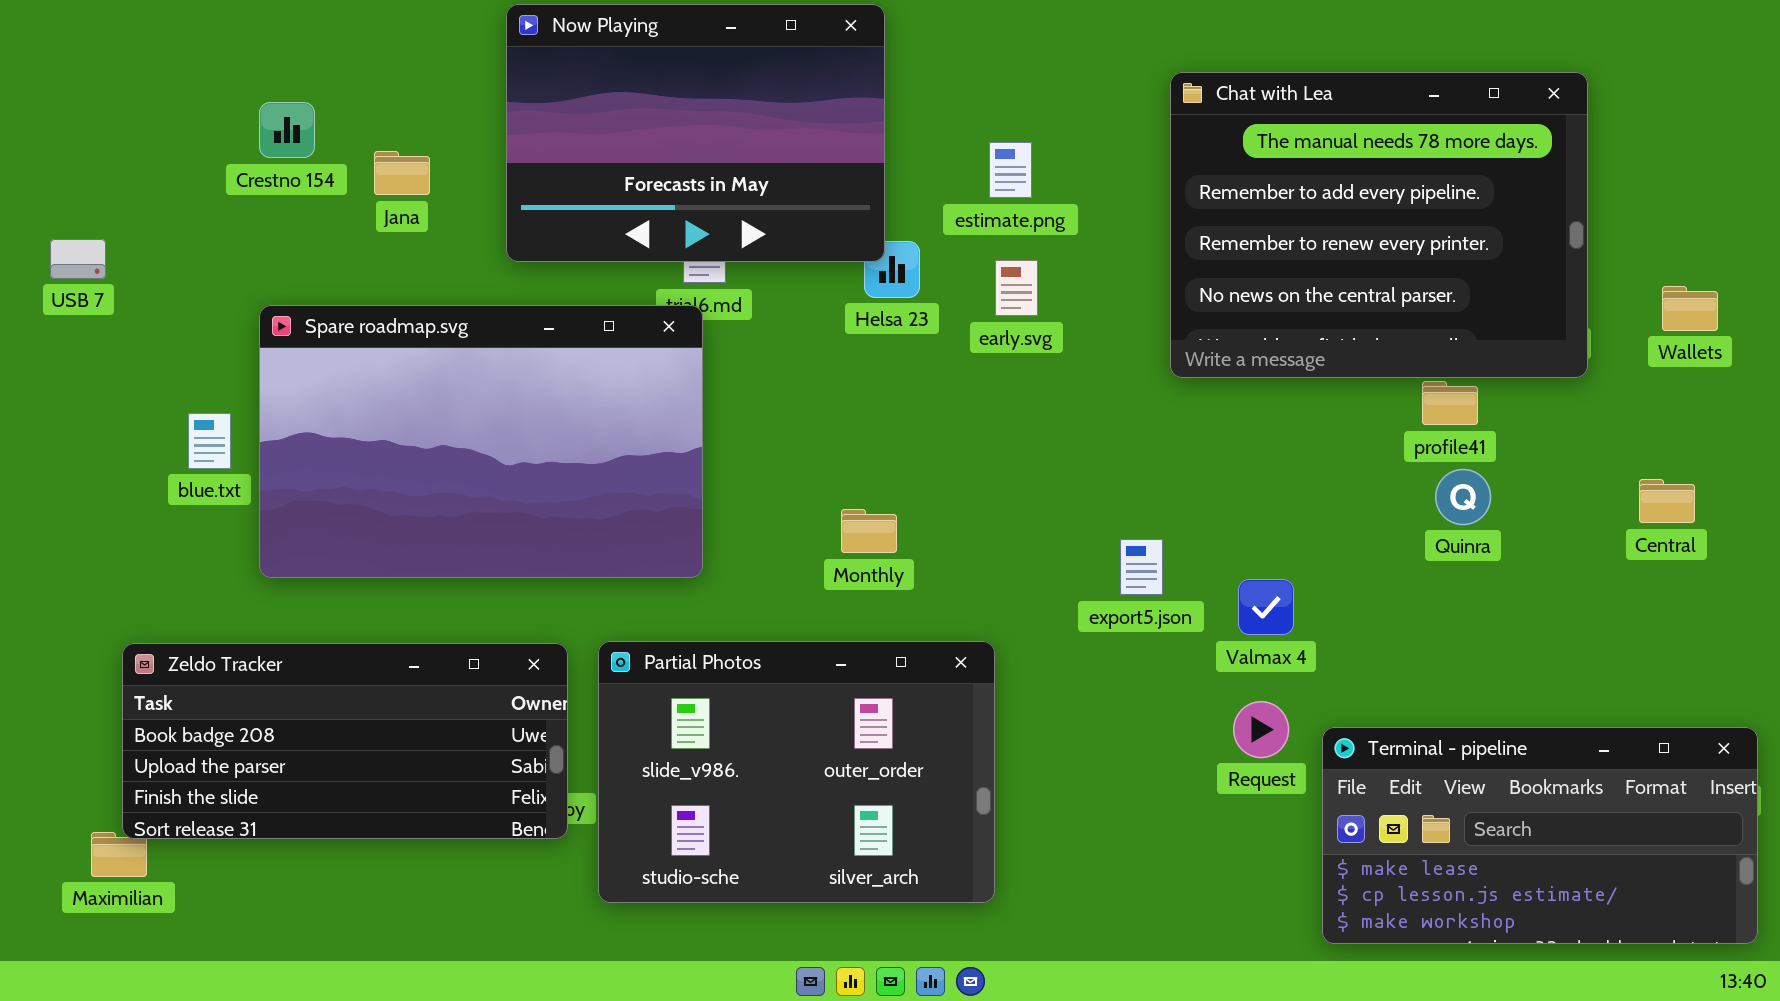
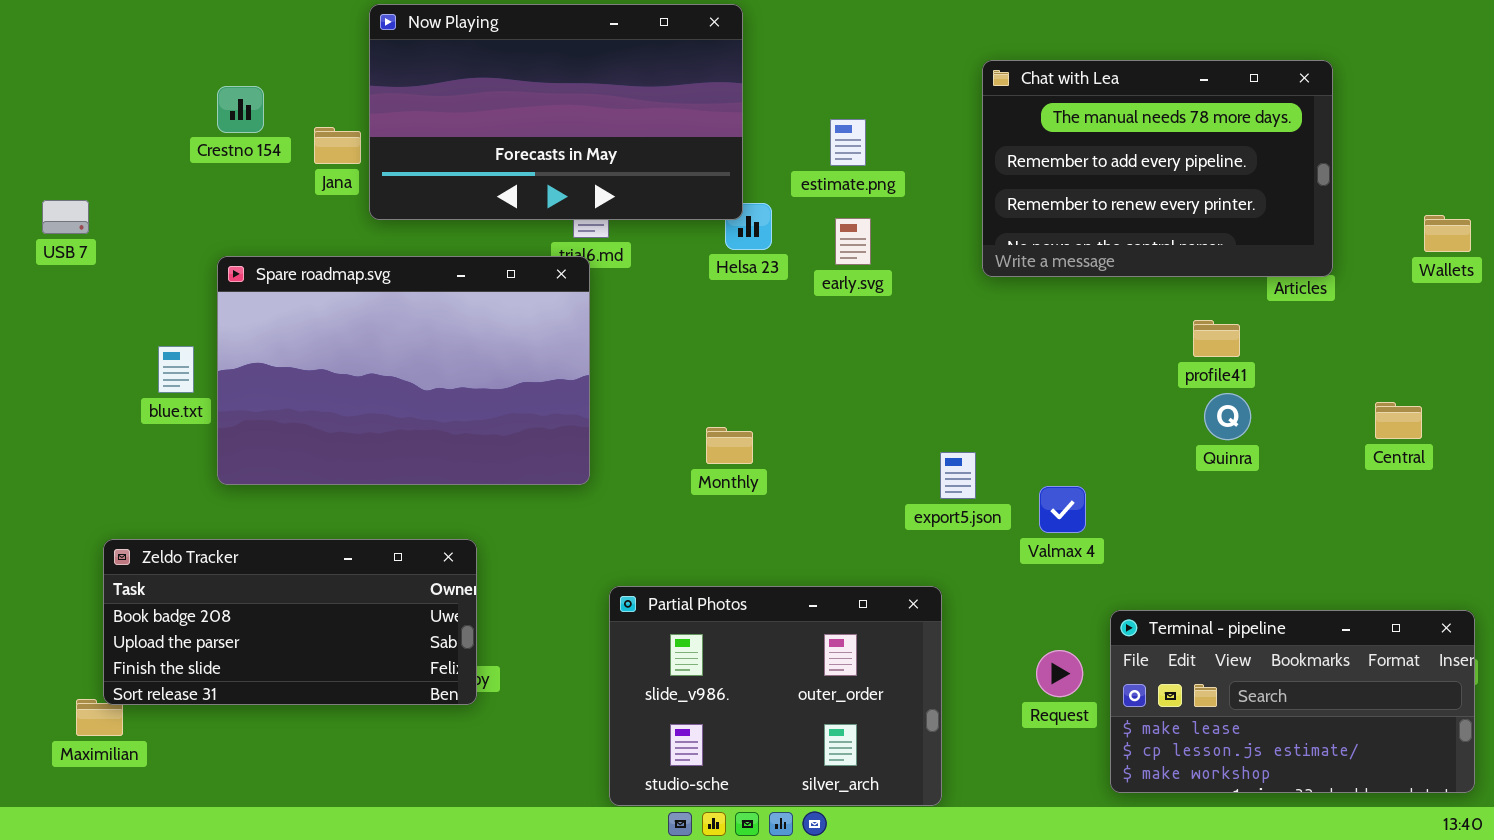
Now Playing: [506,4,885,262] -> [369,4,743,220], resized
Chat with Lea: [1170,72,1588,378] -> [982,60,1333,277], resized
Wallets: [1662,286,1718,331] -> [1424,215,1471,252], moved
Partial Photos: [598,641,995,903] -> [609,586,942,806], moved
Request: [1233,701,1289,758] -> [1036,650,1083,697], moved

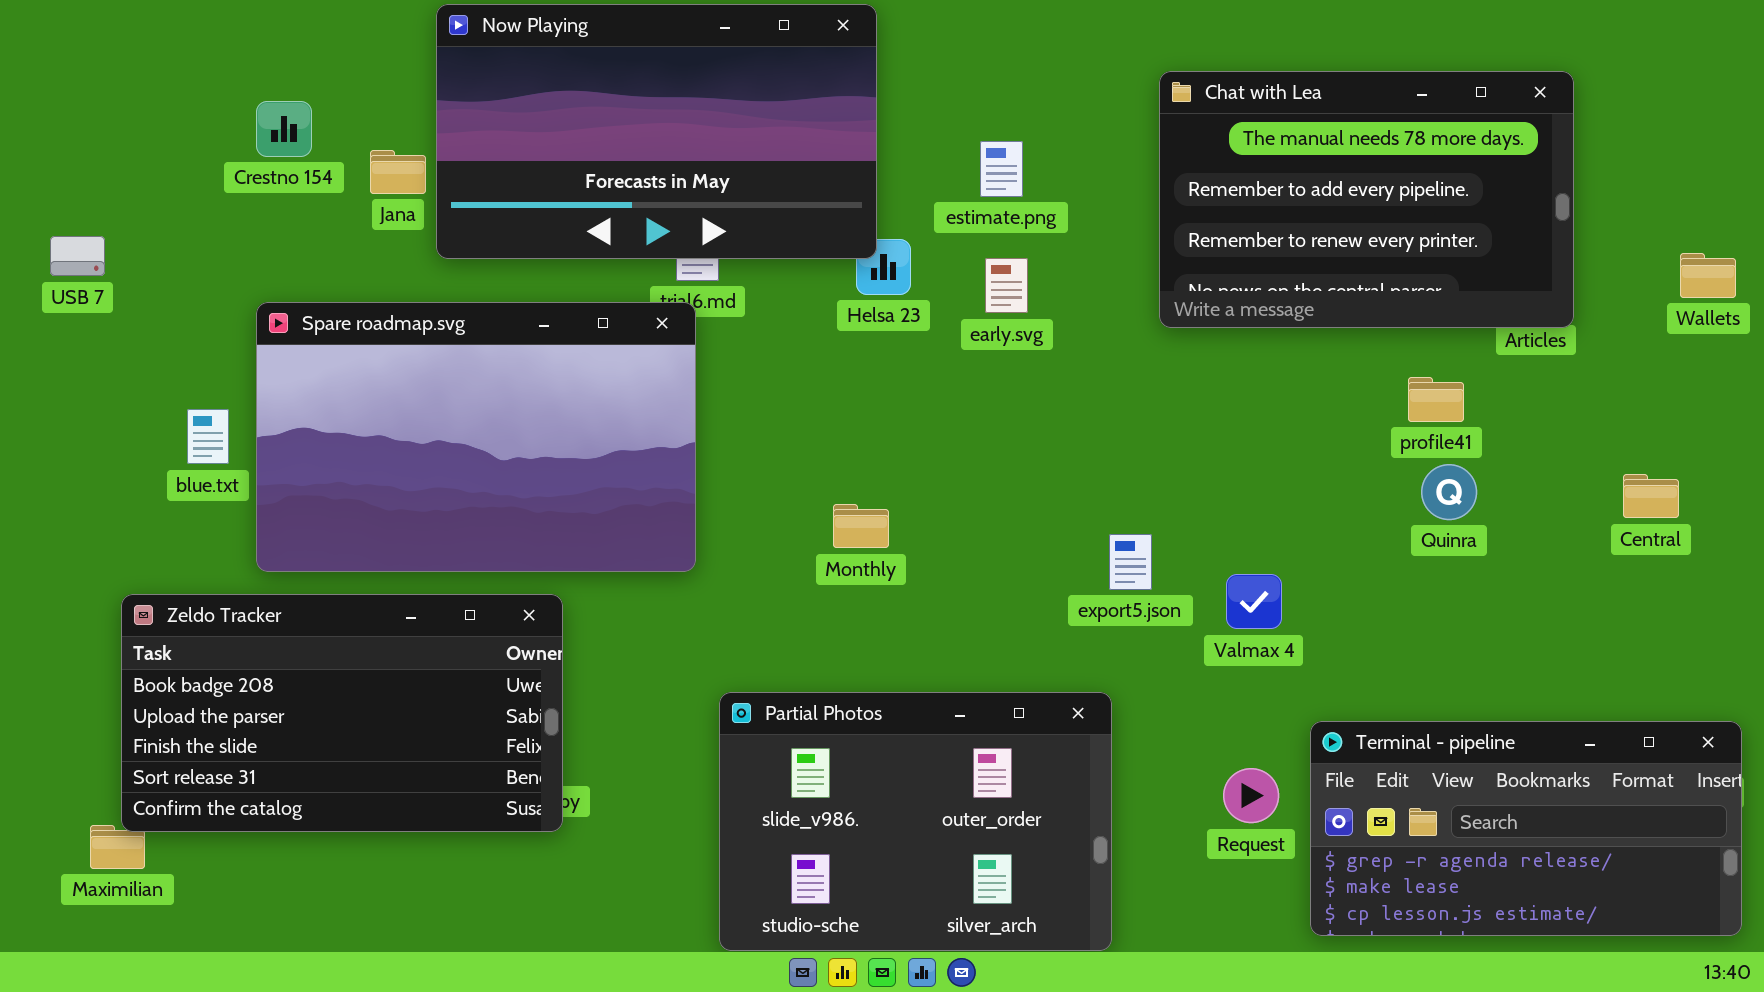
Zeldo Tracker: [103,539,477,705] -> [121,594,563,832], resized
Terminal - pipeline: [1110,610,1475,793] -> [1310,721,1742,936], scrolled up 1 row

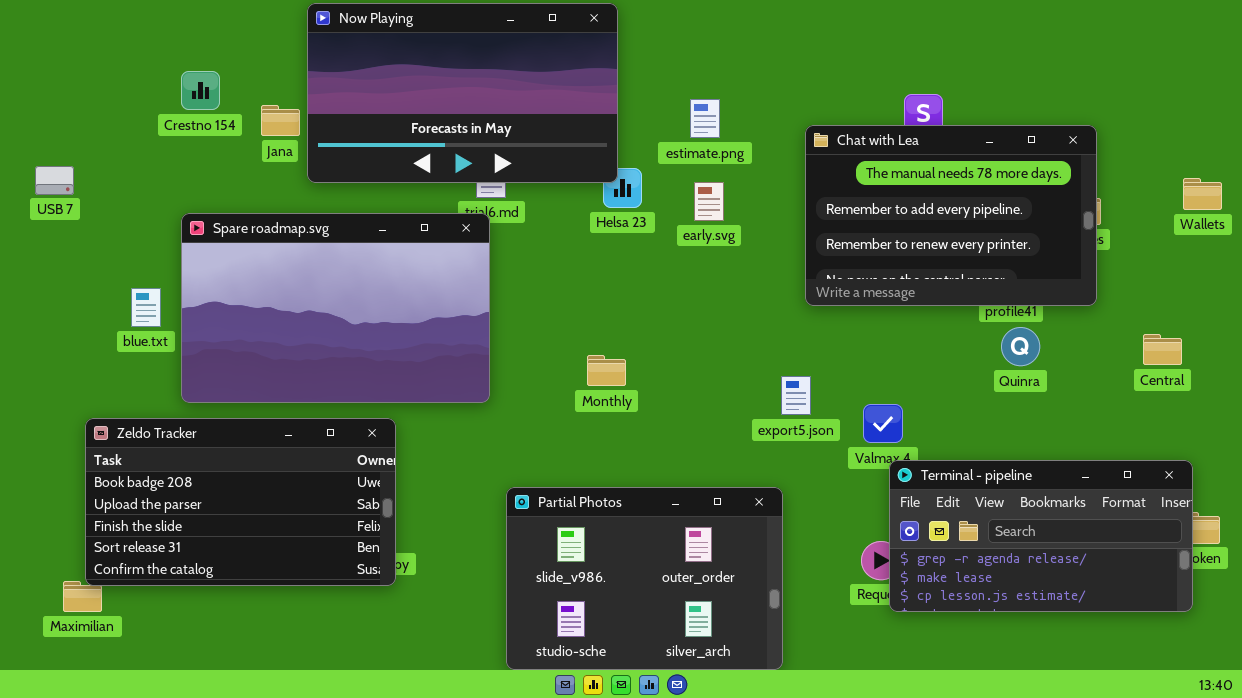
Chat with Lea: [1159,71,1574,328] -> [805,125,1097,306], moved
Terminal - pipeline: [1310,721,1742,936] -> [889,460,1193,612], moved

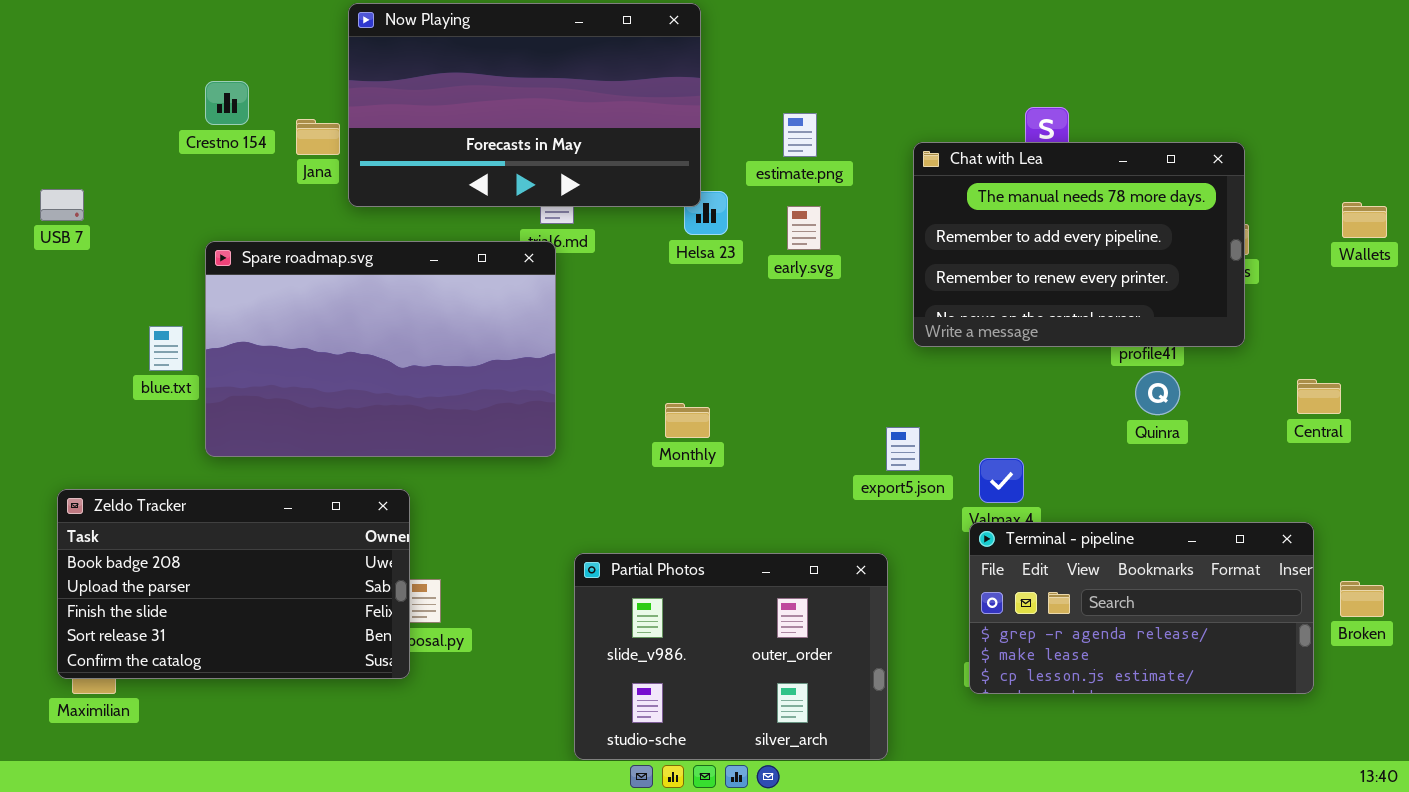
Zeldo Tracker: [85,418,396,586] -> [57,489,410,679], moved
Terminal - pipeline: [889,460,1193,612] -> [969,522,1314,694], moved

